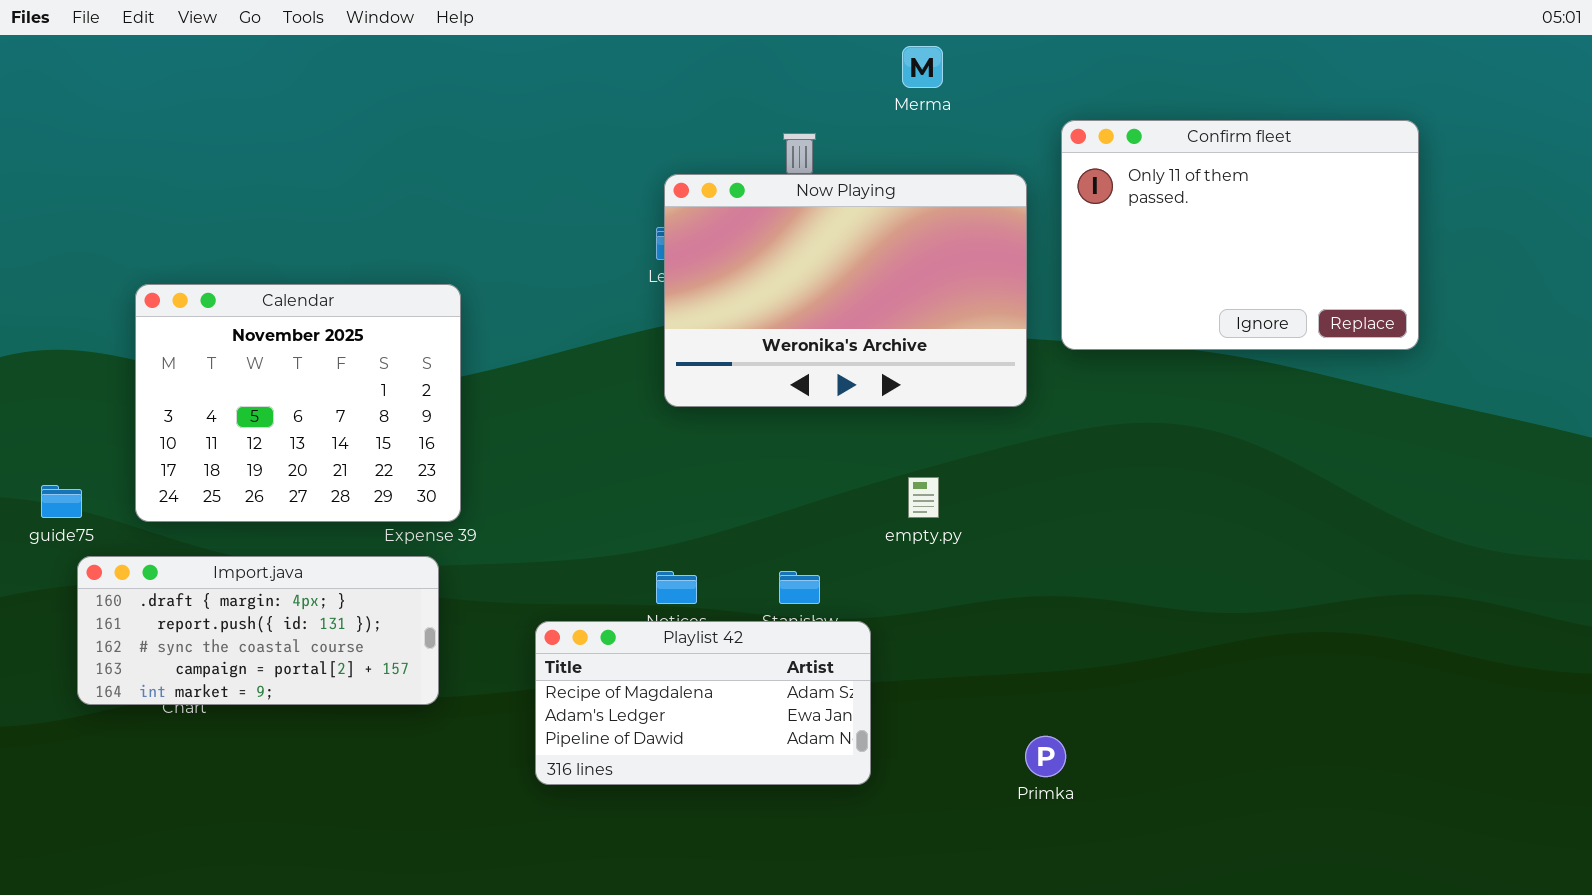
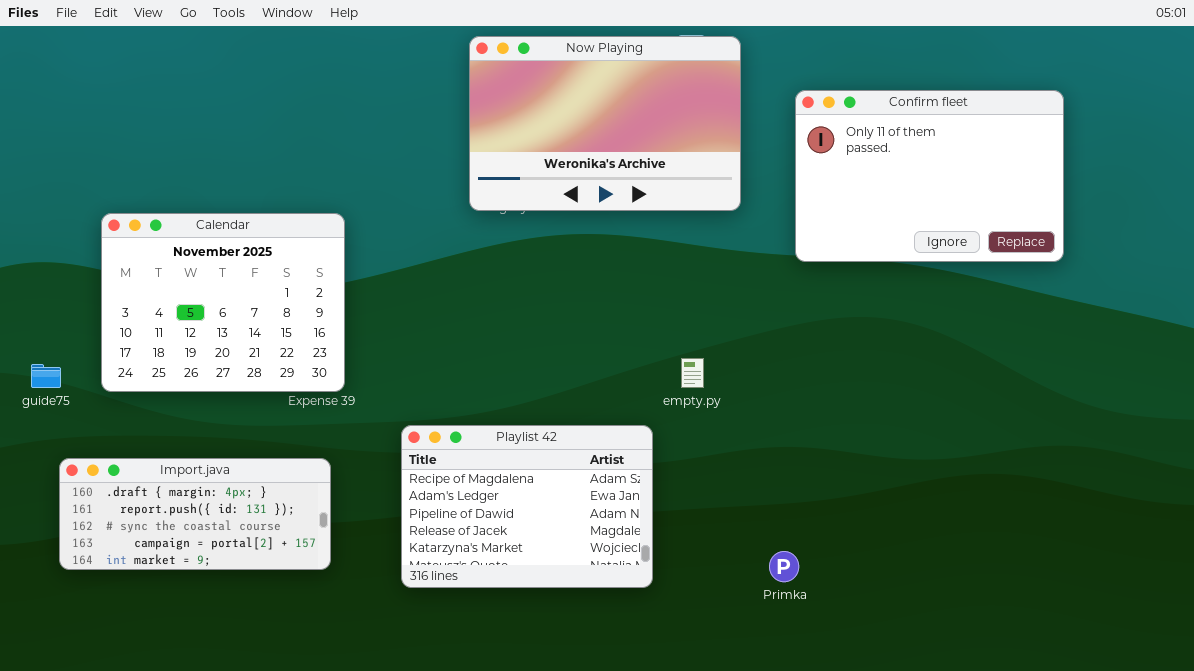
Now Playing: [664,174,1027,407] -> [469,36,741,211], moved
Import.java: [77,556,439,705] -> [59,458,331,570], moved
Playlist 42: [535,621,871,785] -> [401,425,653,588], resized

